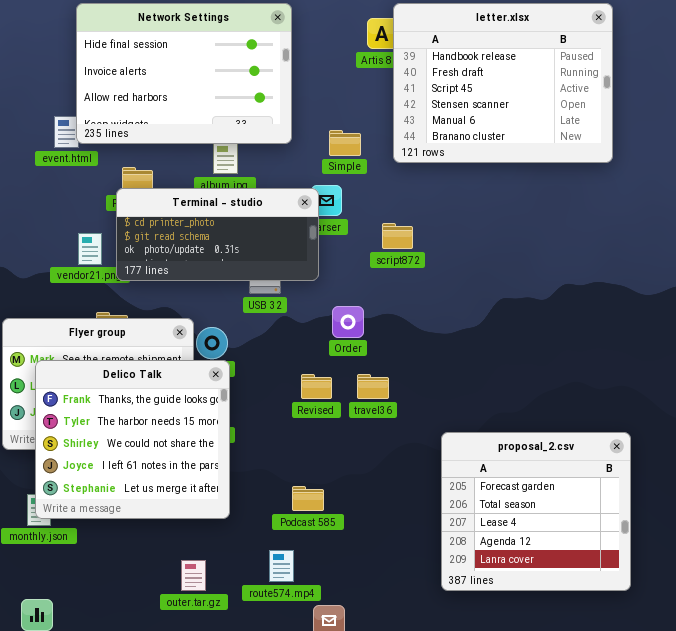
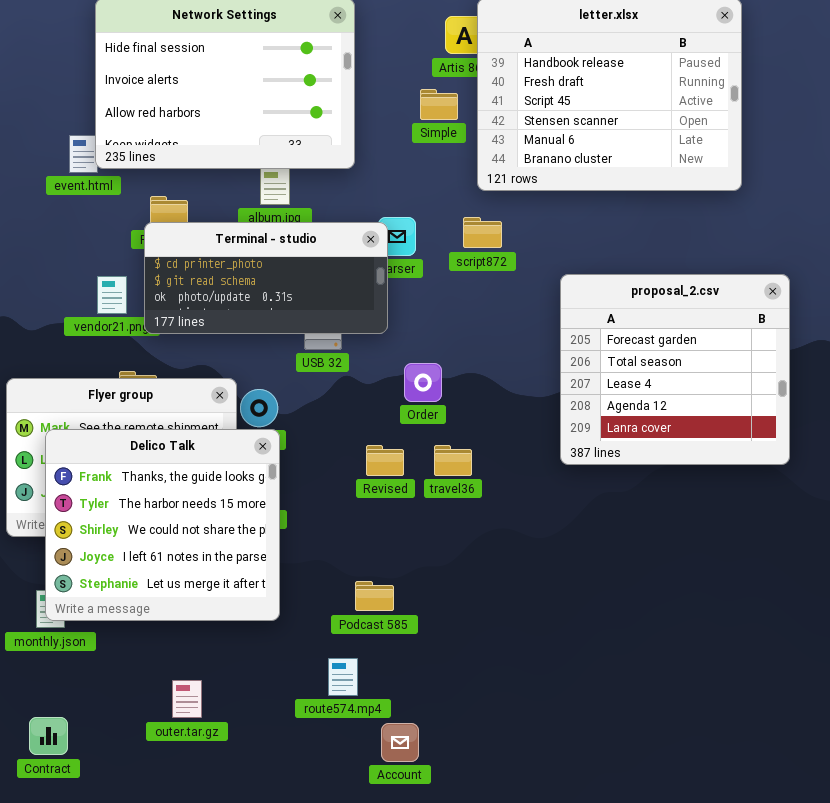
Simple: [329,130,361,156] -> [420,89,458,120], moved
script872: [382,223,413,249] -> [463,217,502,248], moved
proposal_2.csv: [441,432,631,591] -> [560,274,790,465], moved
outer.tar.gz: [181,560,206,591] -> [172,680,202,718], moved

